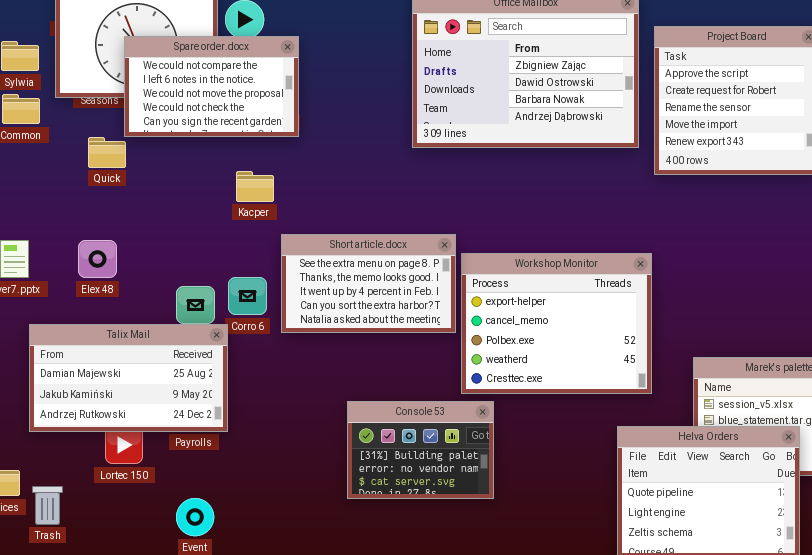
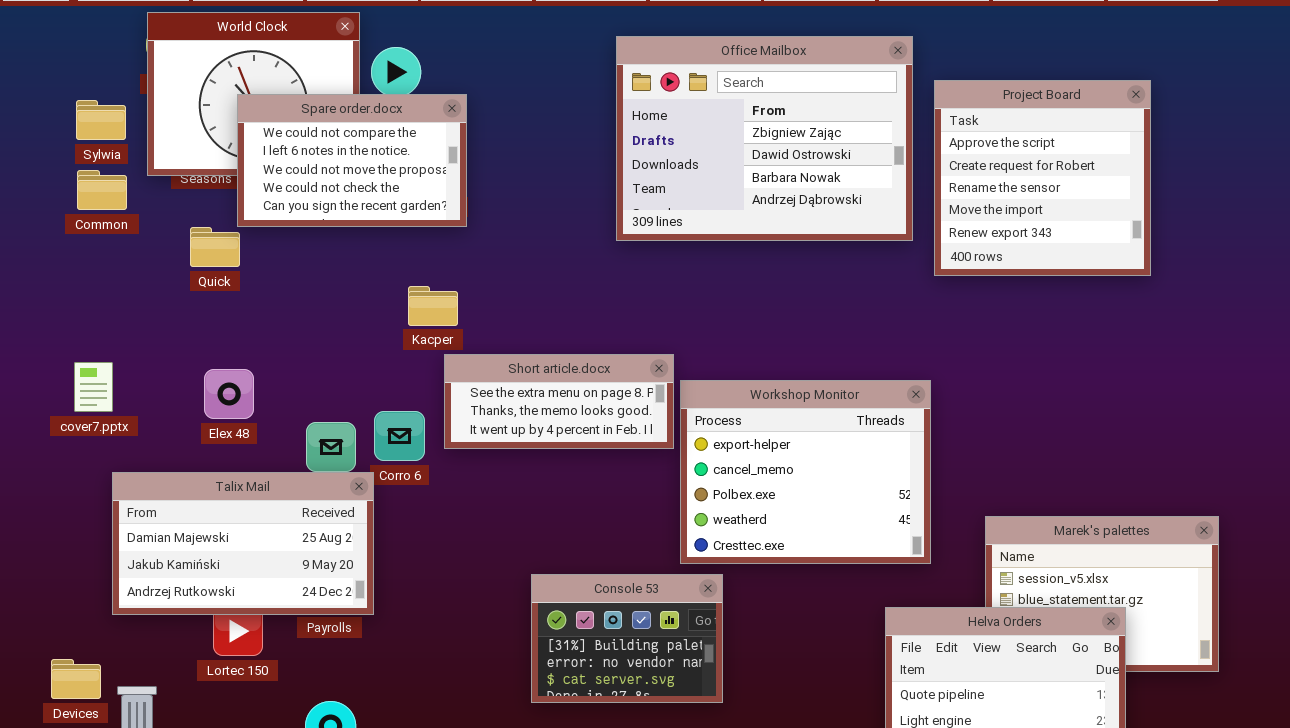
Kacper: [236,171,274,202] -> [408,286,458,326], moved
Short article.docx: [281,234,456,333] -> [444,354,674,449], resized
Elex 48: [78,240,117,278] -> [204,369,254,419], moved

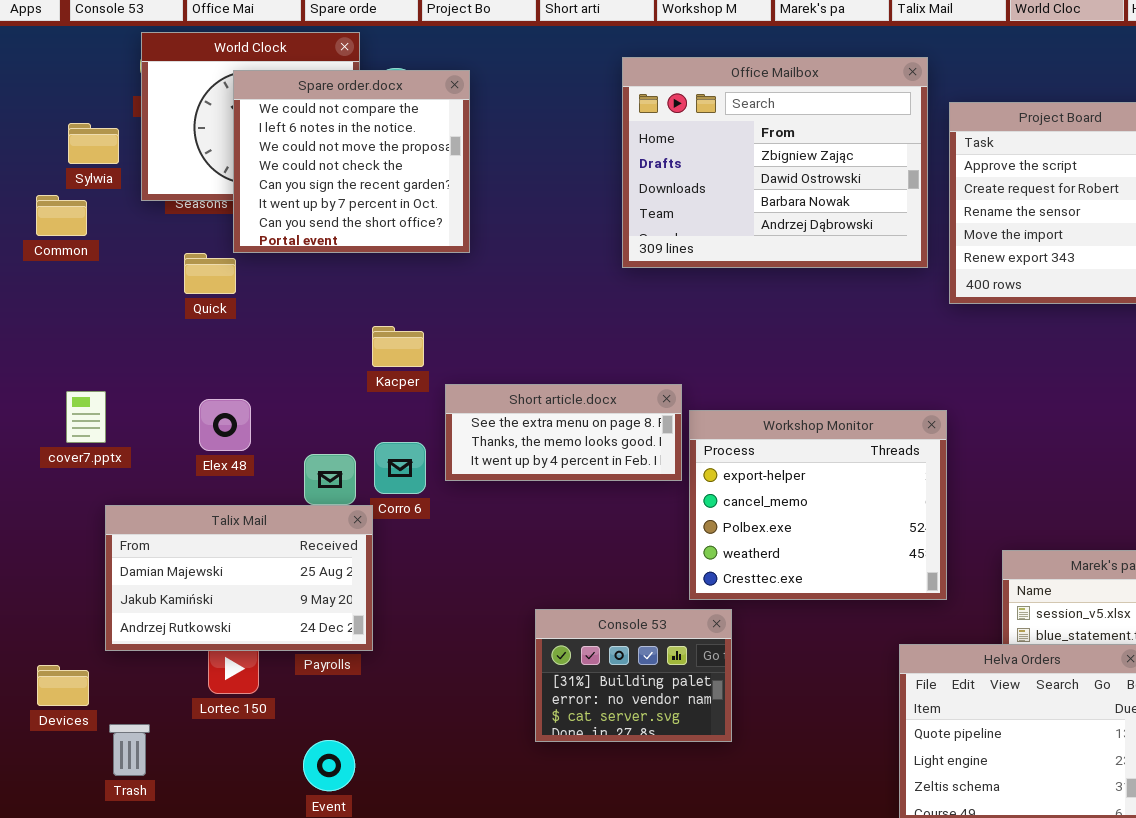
Spare order.docx: [237,94,467,227] -> [233,70,470,253], resized
Common: [77,170,127,210] -> [36,195,87,236], moved
Kacper: [408,286,458,326] -> [372,326,424,367], moved
Devices: [51,659,101,699] -> [37,665,89,706], moved

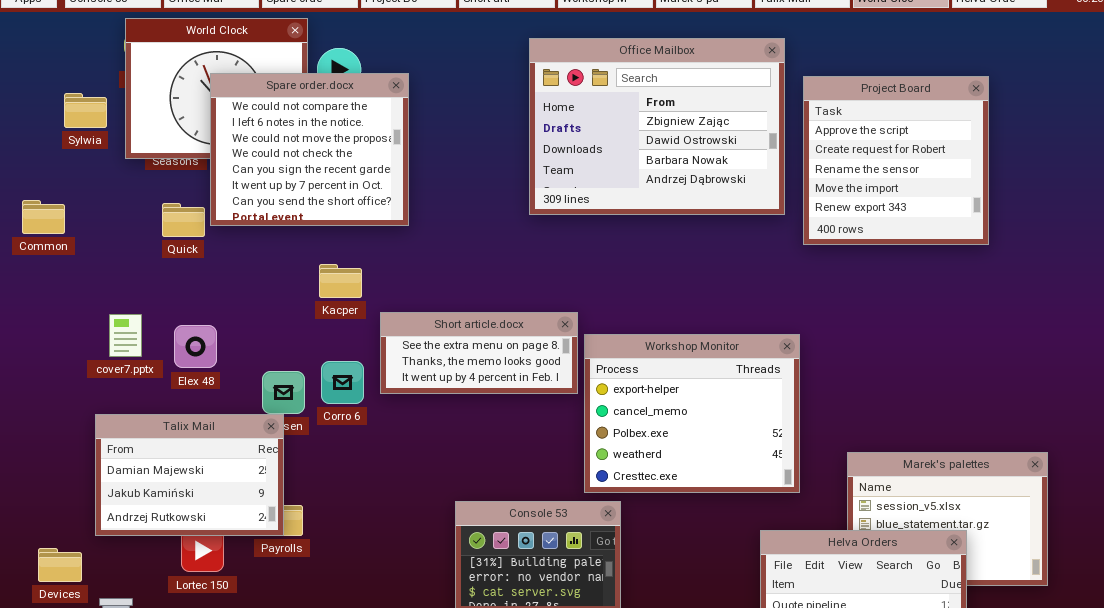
Spare order.docx: [233,70,470,253] -> [210,73,409,226], moved
Common: [36,195,87,236] -> [22,200,65,234], moved
cover7.pptx: [66,391,106,443] -> [109,314,142,357], moved
Talix Mail: [105,505,373,651] -> [95,414,284,536], resized

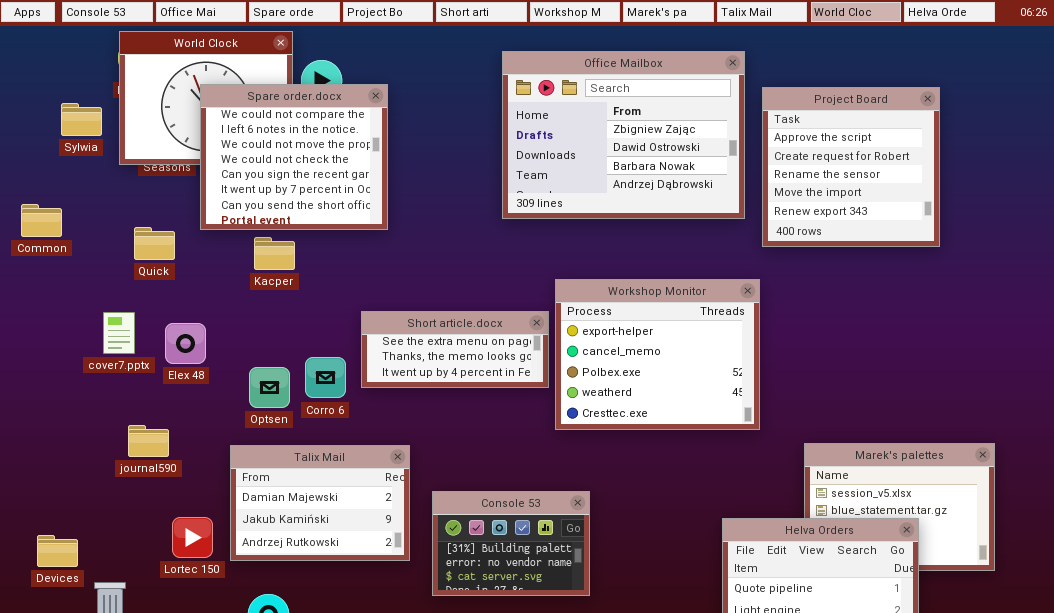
Quick: [162,203,205,237] -> [134,227,175,260], moved
Kacper: [319,264,362,298] -> [254,237,295,270], moved
Workshop Monitor: [584,334,800,493] -> [555,279,760,430], moved
Talix Mail: [95,414,284,536] -> [230,445,410,561], moved

